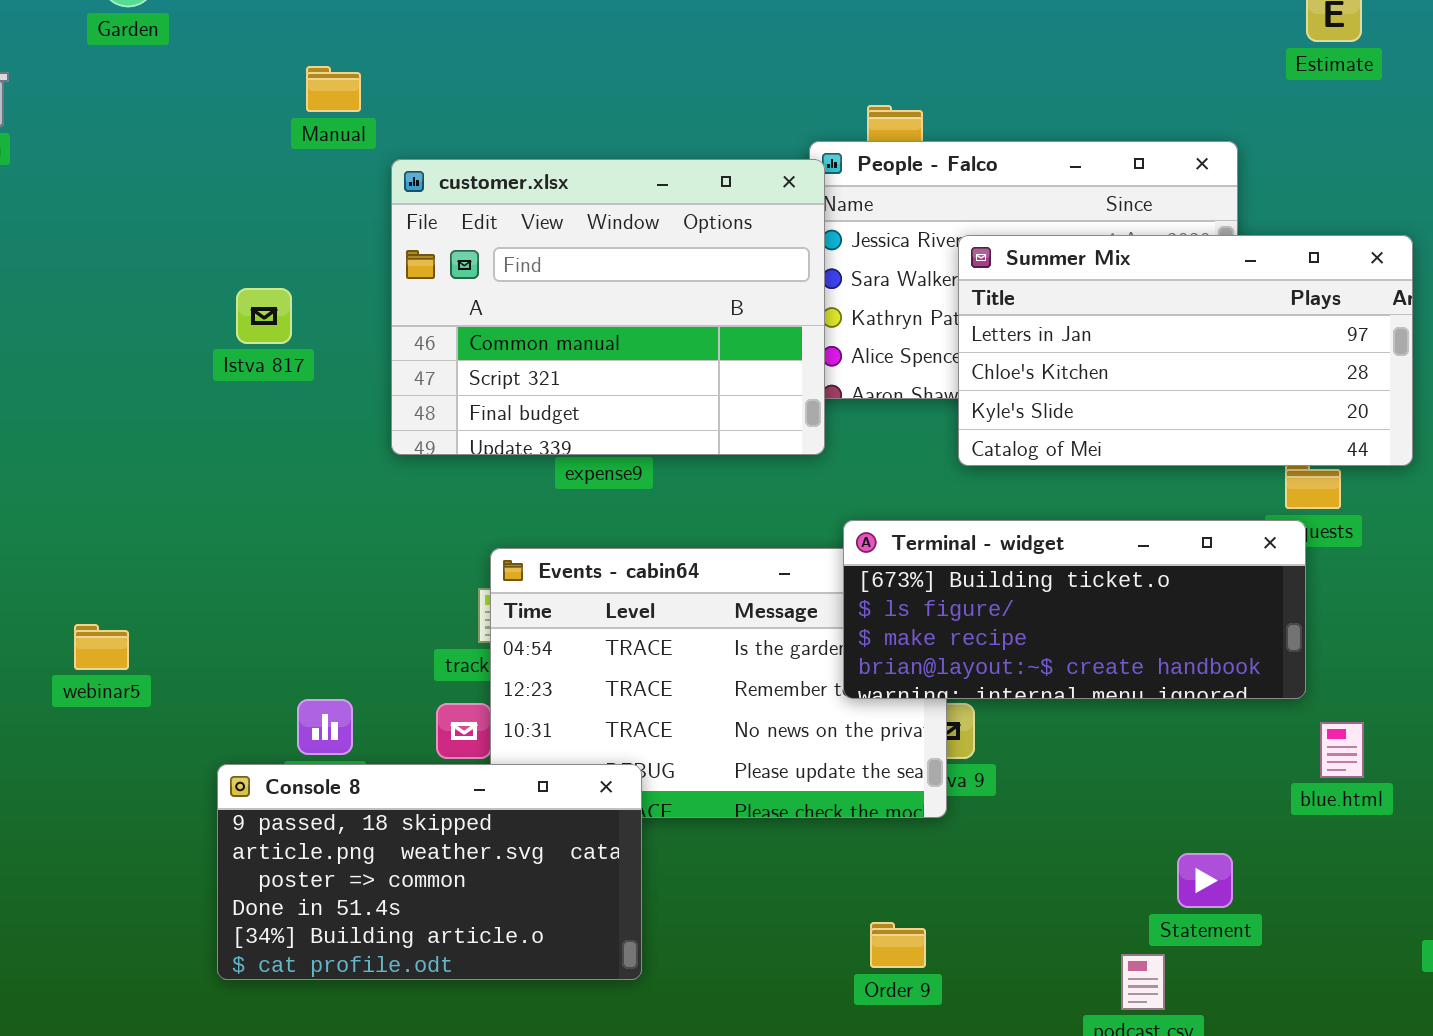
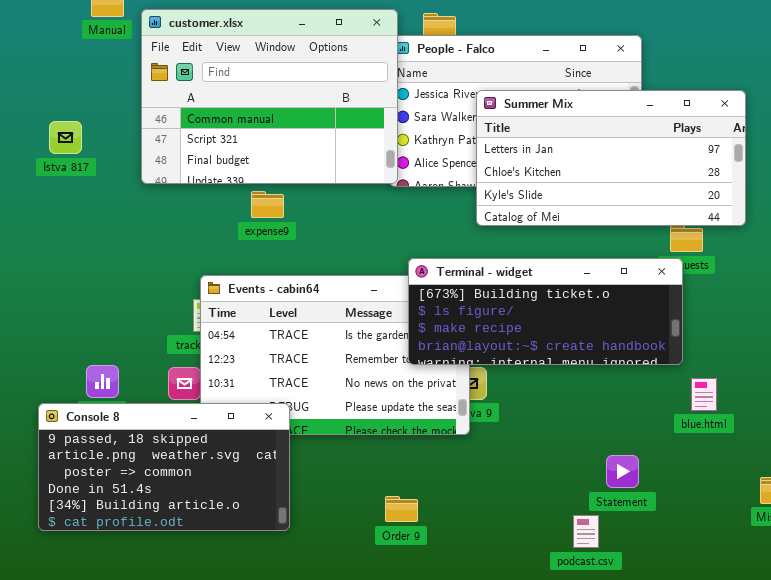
customer.xlsx: [391,159,825,455] -> [141,9,398,184], moved
Order 9: [870,922,926,968] -> [385,496,418,522], moved

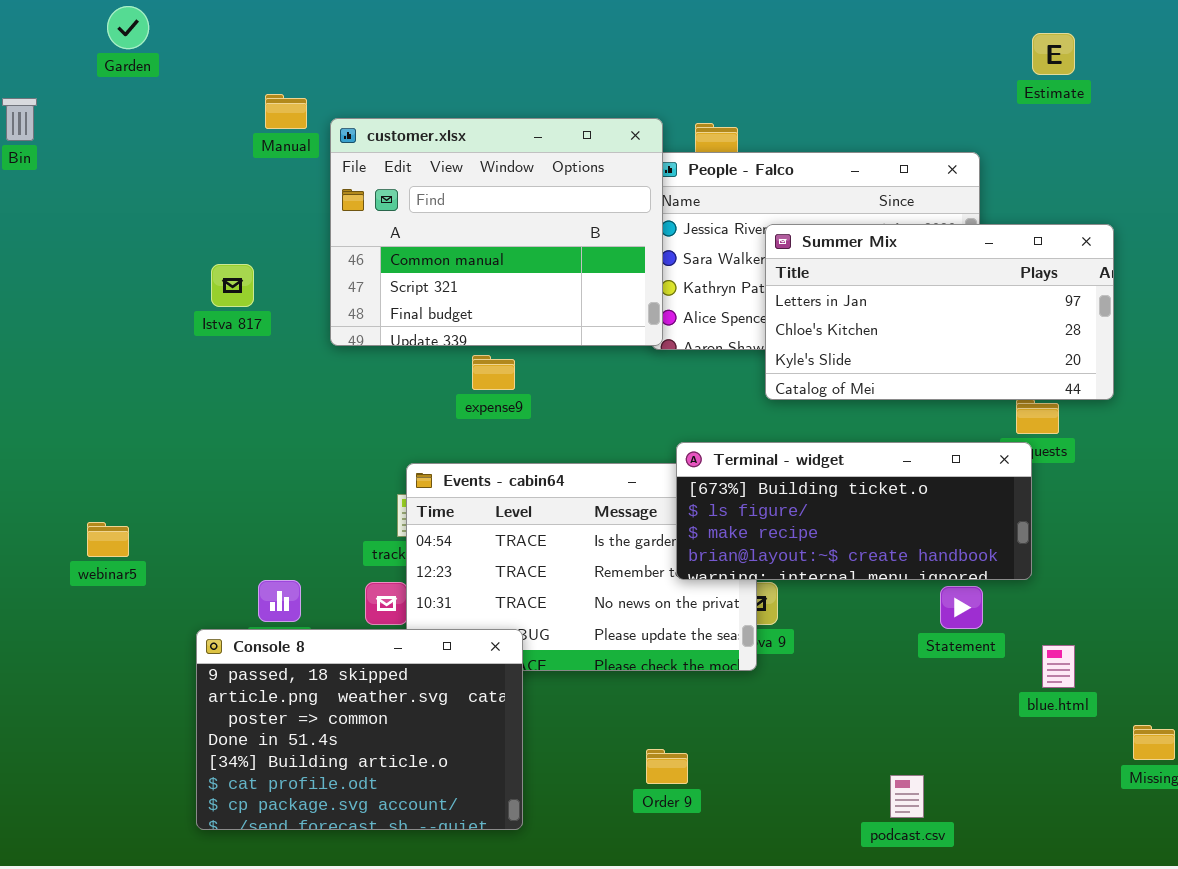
blue.html: [691,378,717,411] -> [1042,645,1075,688], moved
Console 8: [38,403,290,531] -> [196,629,523,830], resized
Statement: [606,455,639,488] -> [940,586,983,629], moved

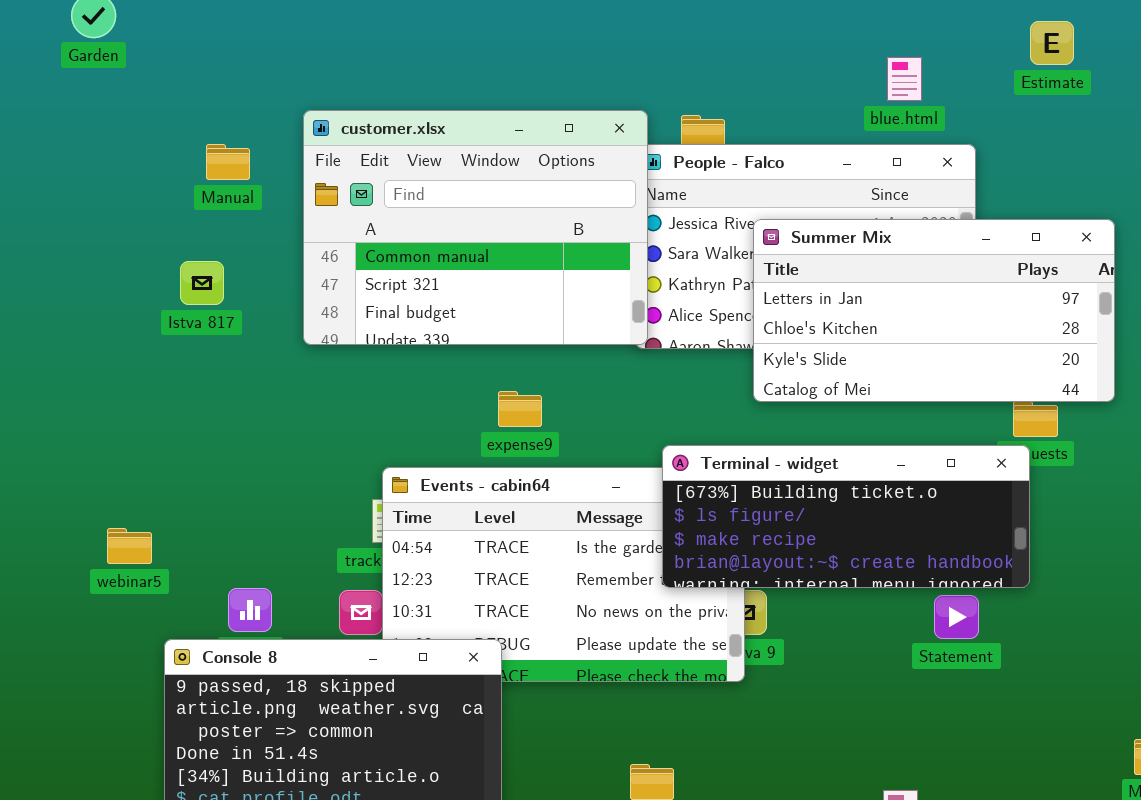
Manual: [265,94,307,129] -> [206,144,250,180], moved
expense9: [472,355,515,390] -> [498,391,542,427], moved
webinar5: [87,522,129,557] -> [107,528,152,564], moved
blue.html: [1042,645,1075,688] -> [887,57,922,101], moved

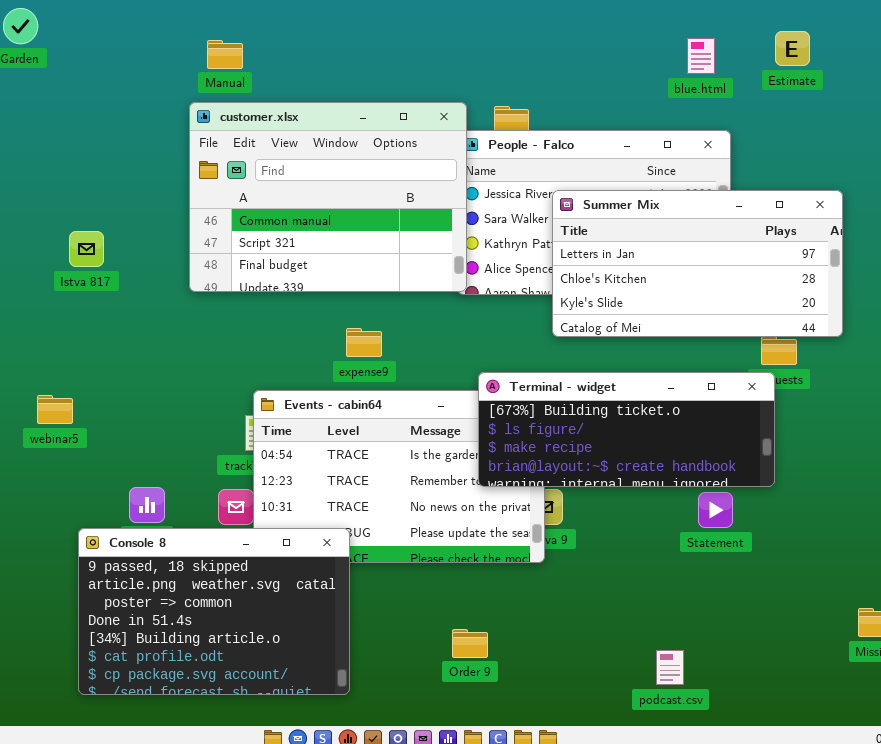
blue.html: [887,57,922,101] -> [687,38,715,74], moved
Manual: [206,144,250,180] -> [207,40,243,69], moved
Istva 817: [180,261,224,305] -> [69,231,104,267], moved
webinar5: [107,528,152,564] -> [37,395,73,424], moved

